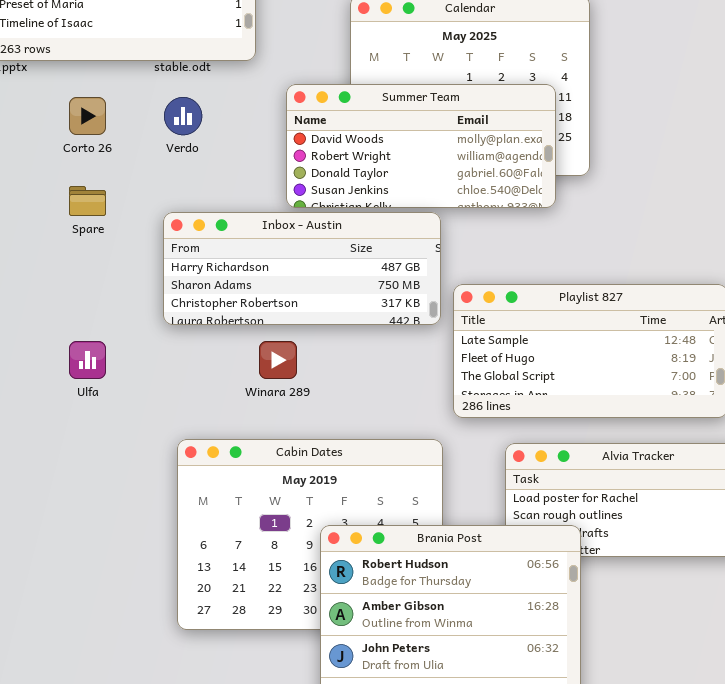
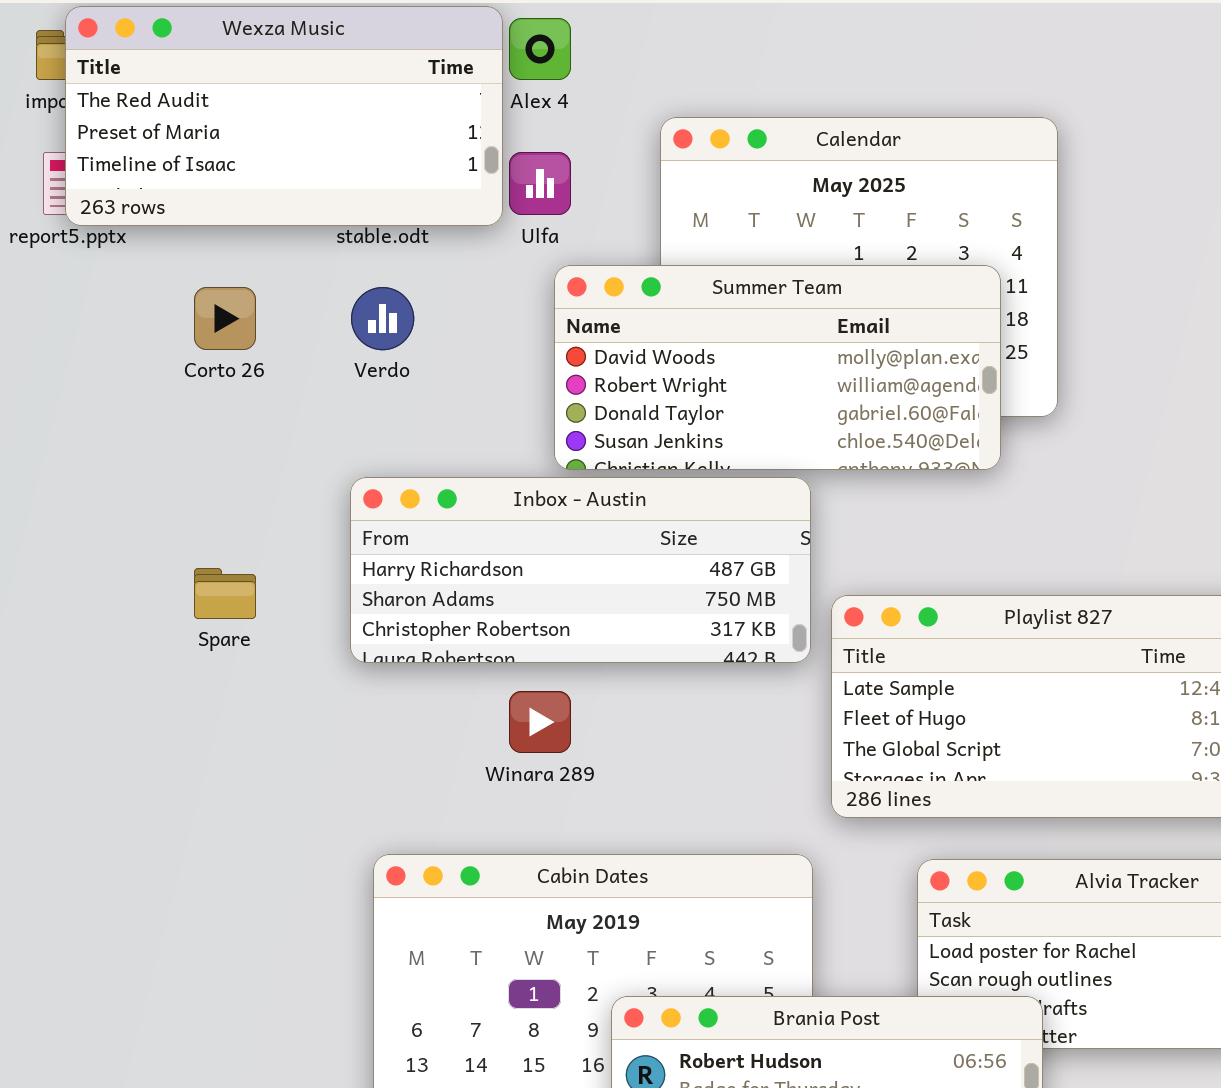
Spare: [69,186,106,216] -> [194,568,256,619], moved
Ulfa: [69,341,106,379] -> [509,152,571,215], moved

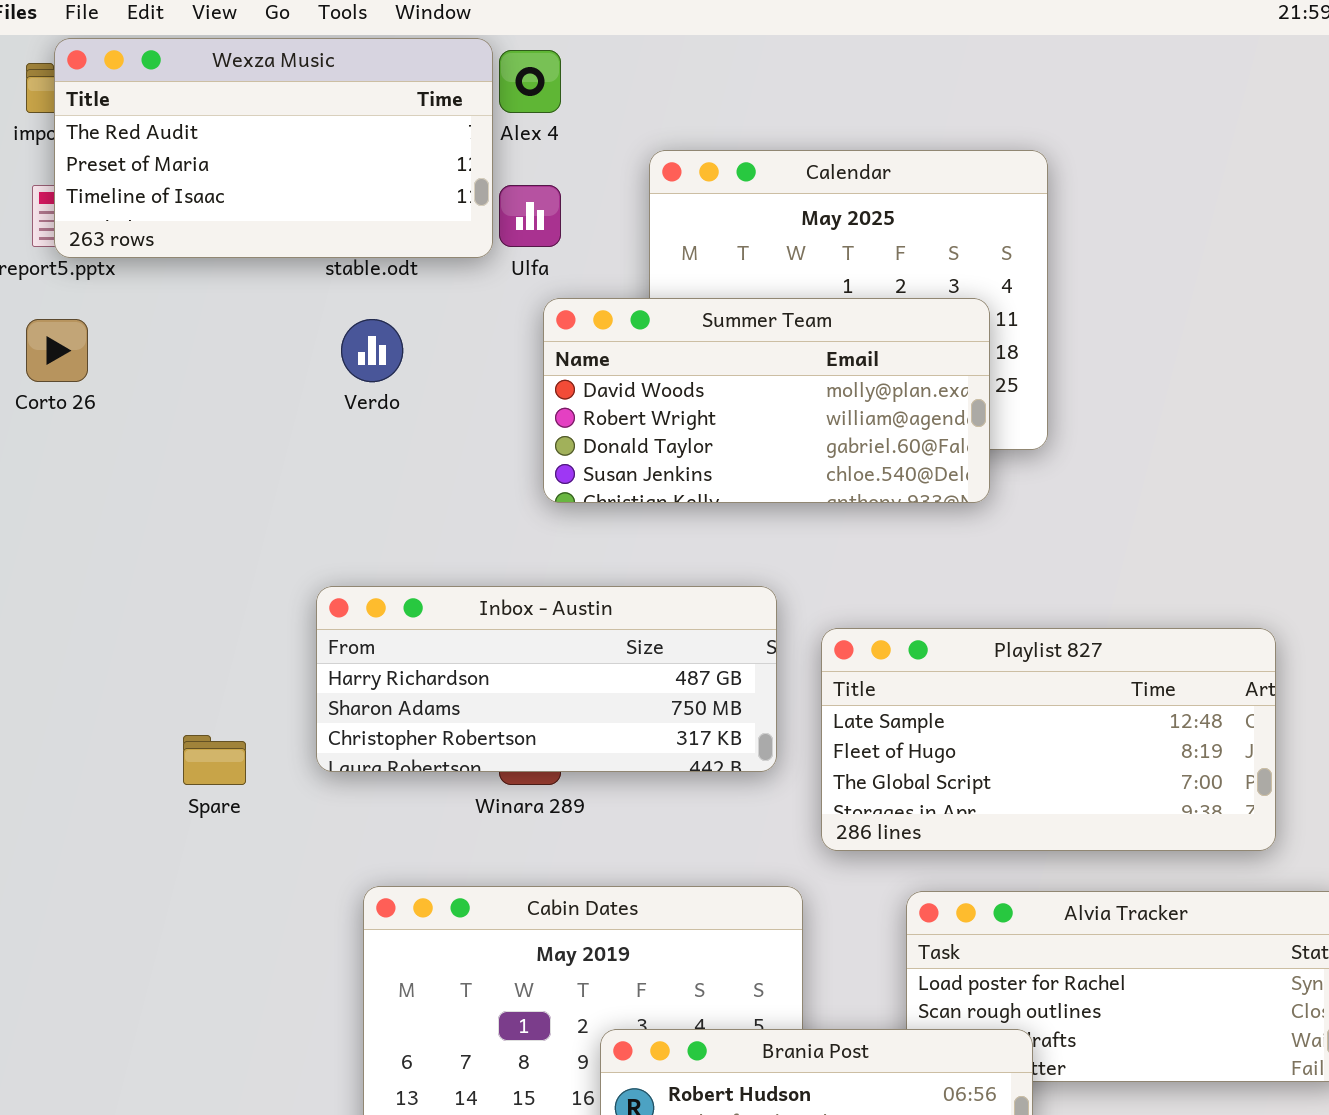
Corto 26: [194,287,256,350] -> [26,319,88,382], moved
Inbox - Austin: [350,477,811,663] -> [316,586,777,772], moved
Spare: [194,568,256,619] -> [183,735,246,785], moved

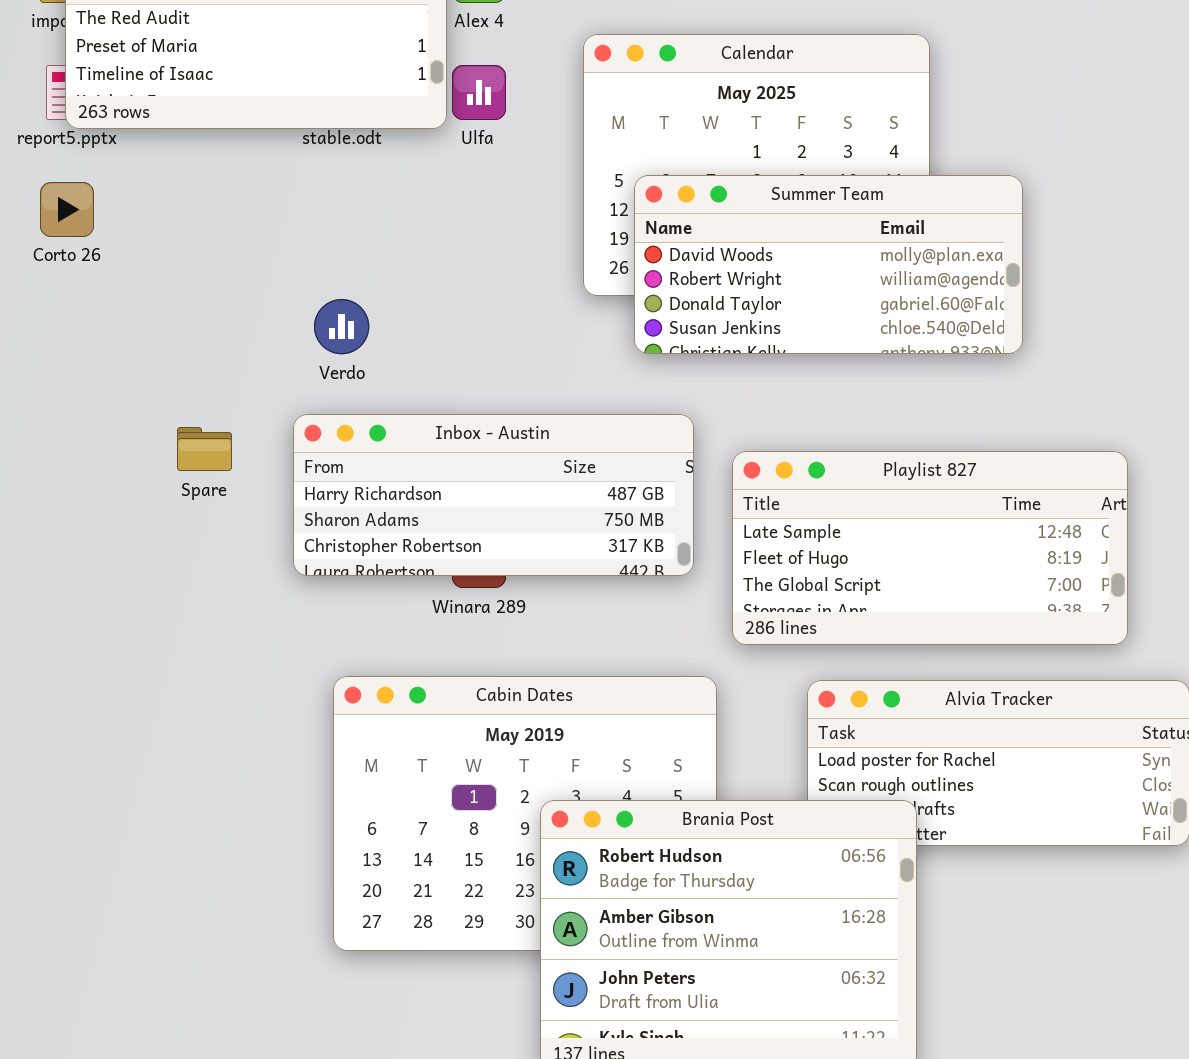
Summer Team: [543,298,990,503] -> [634,175,1023,354], moved
Verdo: [341,319,403,382] -> [314,299,369,354], moved
Spare: [183,735,246,785] -> [177,427,232,471], moved

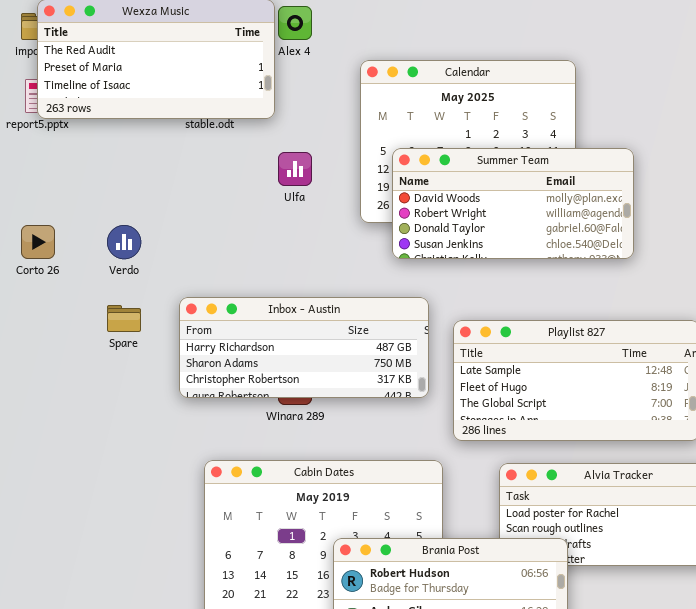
Ulfa: [452,65,506,120] -> [278,152,312,186], moved
Corto 26: [40,182,94,237] -> [21,225,55,259], moved
Verdo: [314,299,369,354] -> [107,225,141,259], moved

